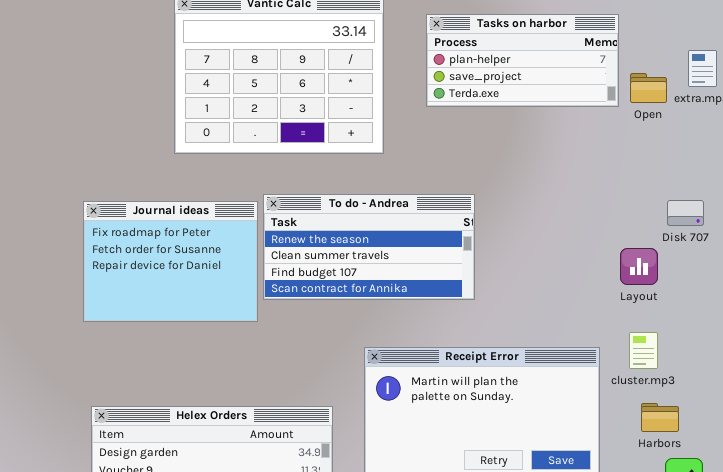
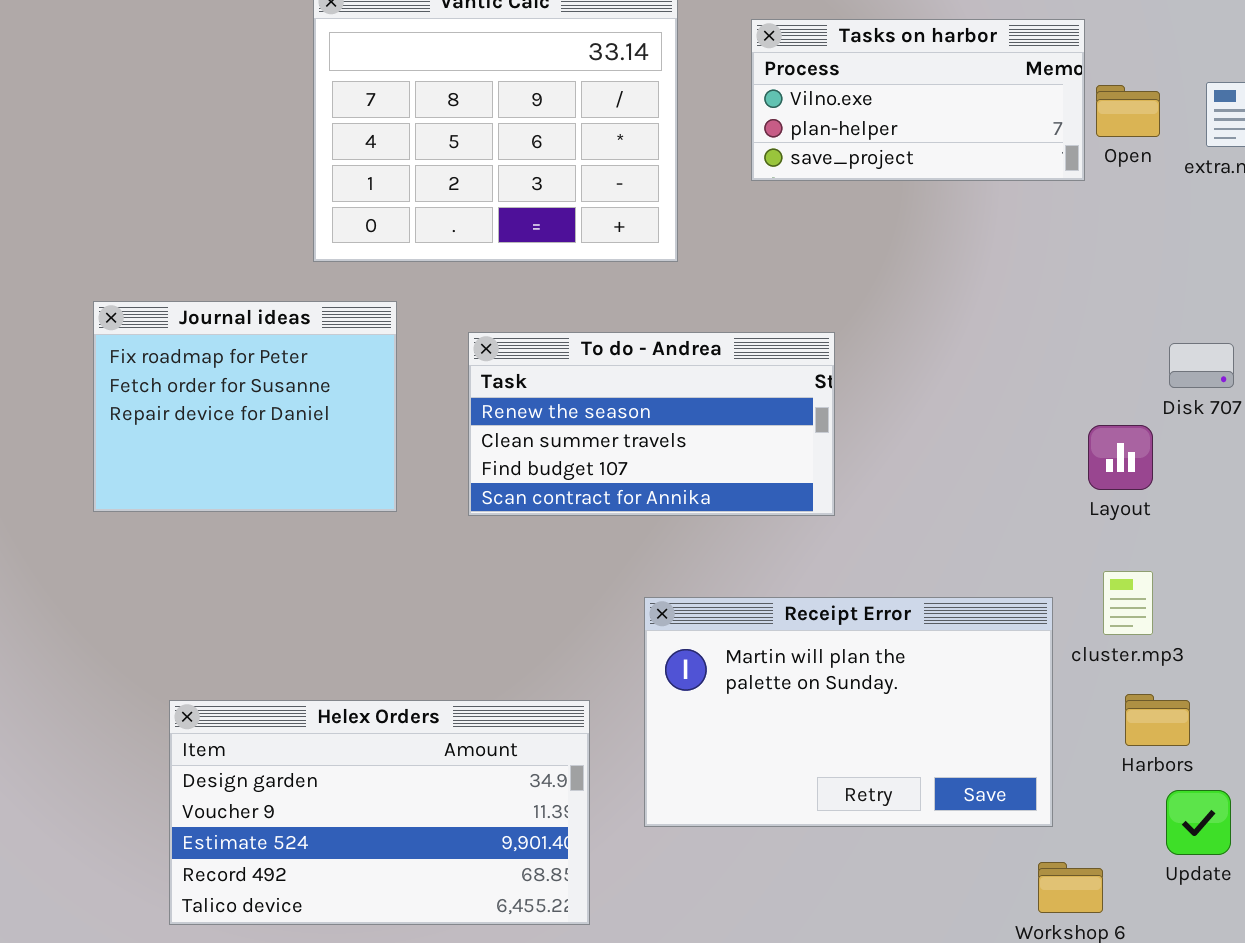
Tasks on harbor: [426,14,619,107] -> [751,19,1085,181], scrolled up 1 row
Open: [630,73,667,103] -> [1096,85,1160,137], moved
Journal ideas: [83,201,258,322] -> [93,301,397,512], moved

